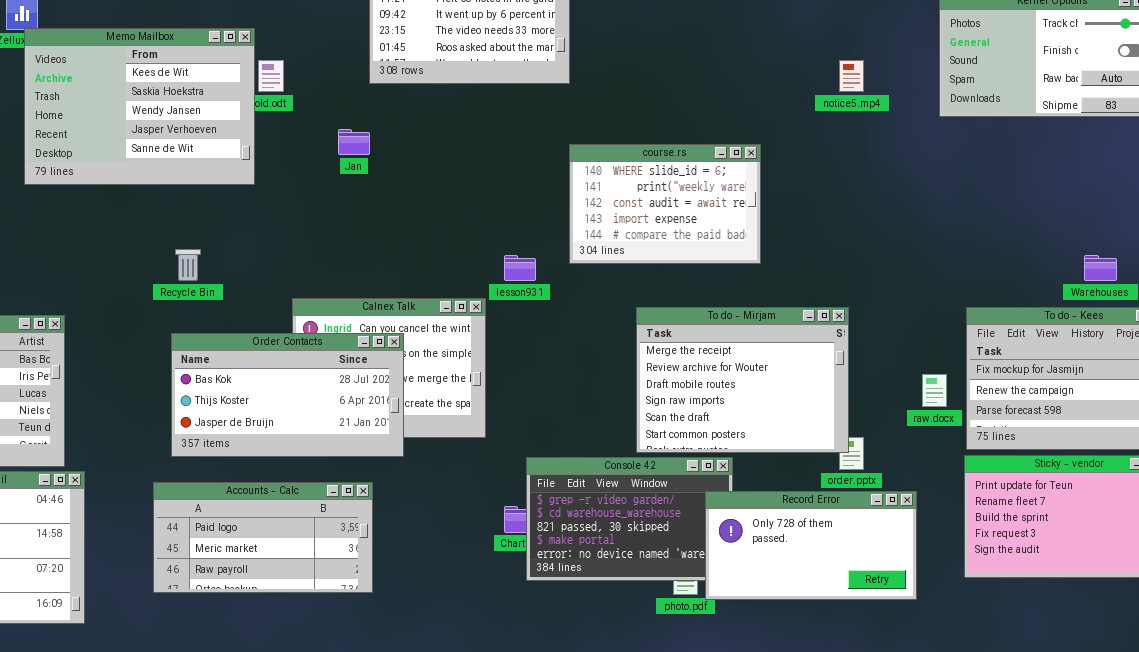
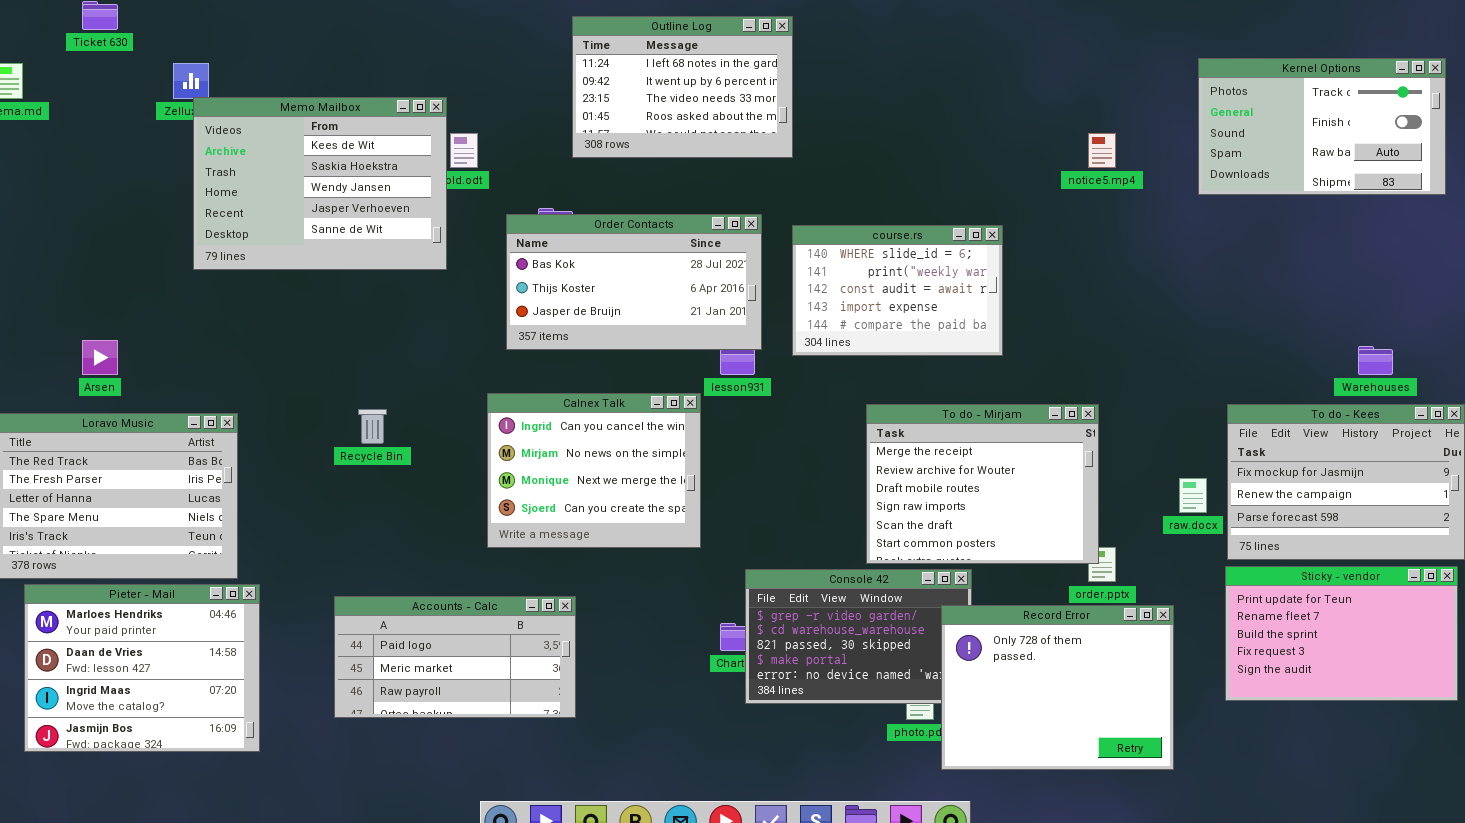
Recycle Bin: [175,249,201,281] -> [358,409,387,444], moved
Order Contacts: [171,333,404,457] -> [506,214,762,350], moved
Record Error: [705,491,917,600] -> [941,605,1174,770], resized

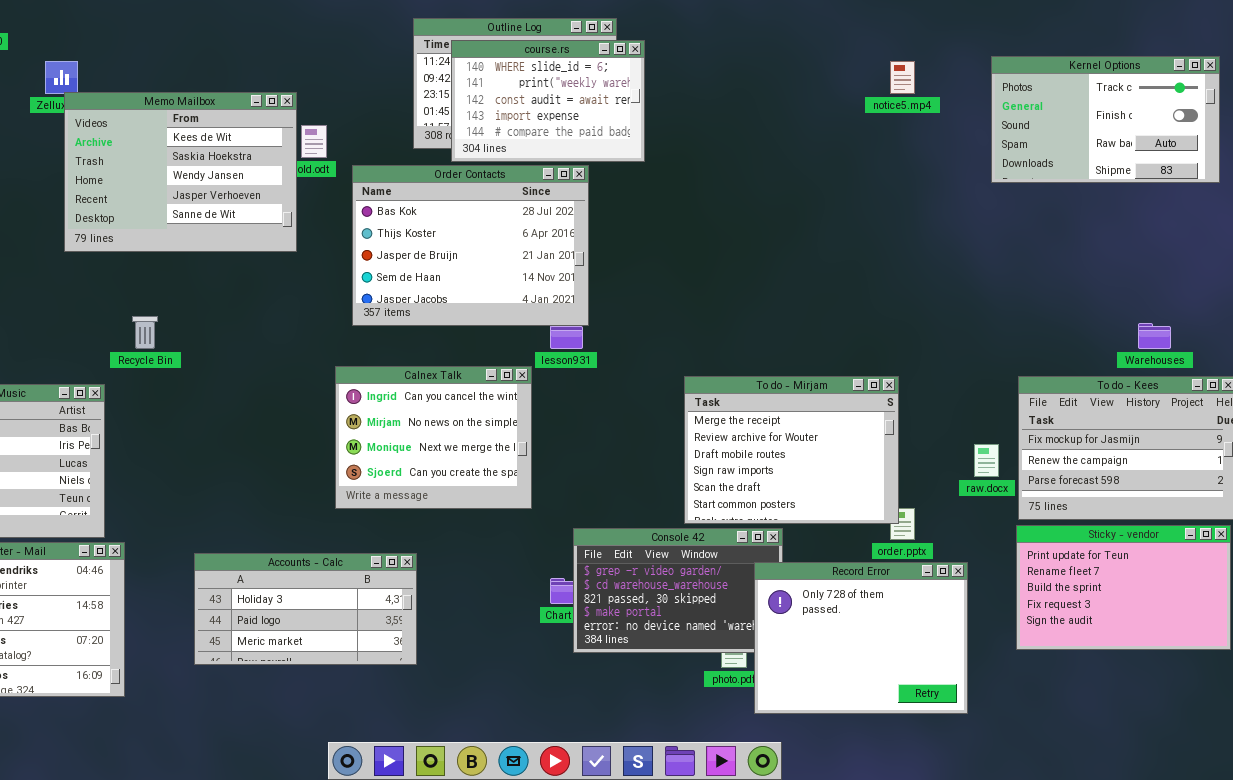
notice5.mp4: [1088,133,1116,168] -> [890,61,915,94], moved
Order Contacts: [506,214,762,350] -> [352,165,589,326], resized
course.rs: [792,225,1003,356] -> [451,40,645,162], moved
Recycle Bin: [358,409,387,444] -> [132,316,158,349], moved
Accounts - Calc: [334,596,576,718] -> [194,553,417,665], scrolled up 1 row

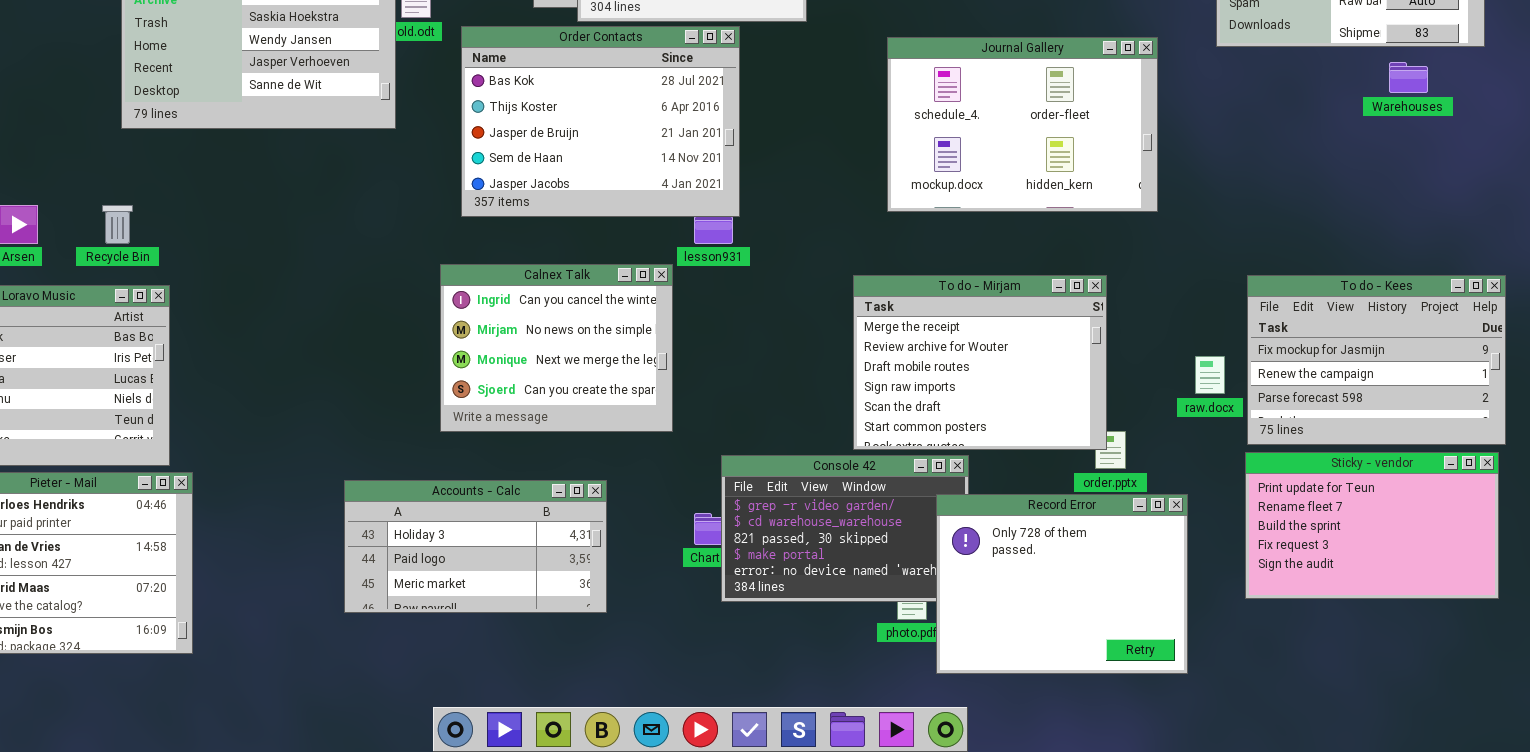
Journal Gallery: none -> [887,37,1158,212], opened
Recycle Bin: [132,316,158,349] -> [102,205,133,244], moved
Warehouses: [1138,323,1171,349] -> [1389,62,1428,93], moved
Accounts - Calc: [194,553,417,665] -> [344,480,607,613], moved

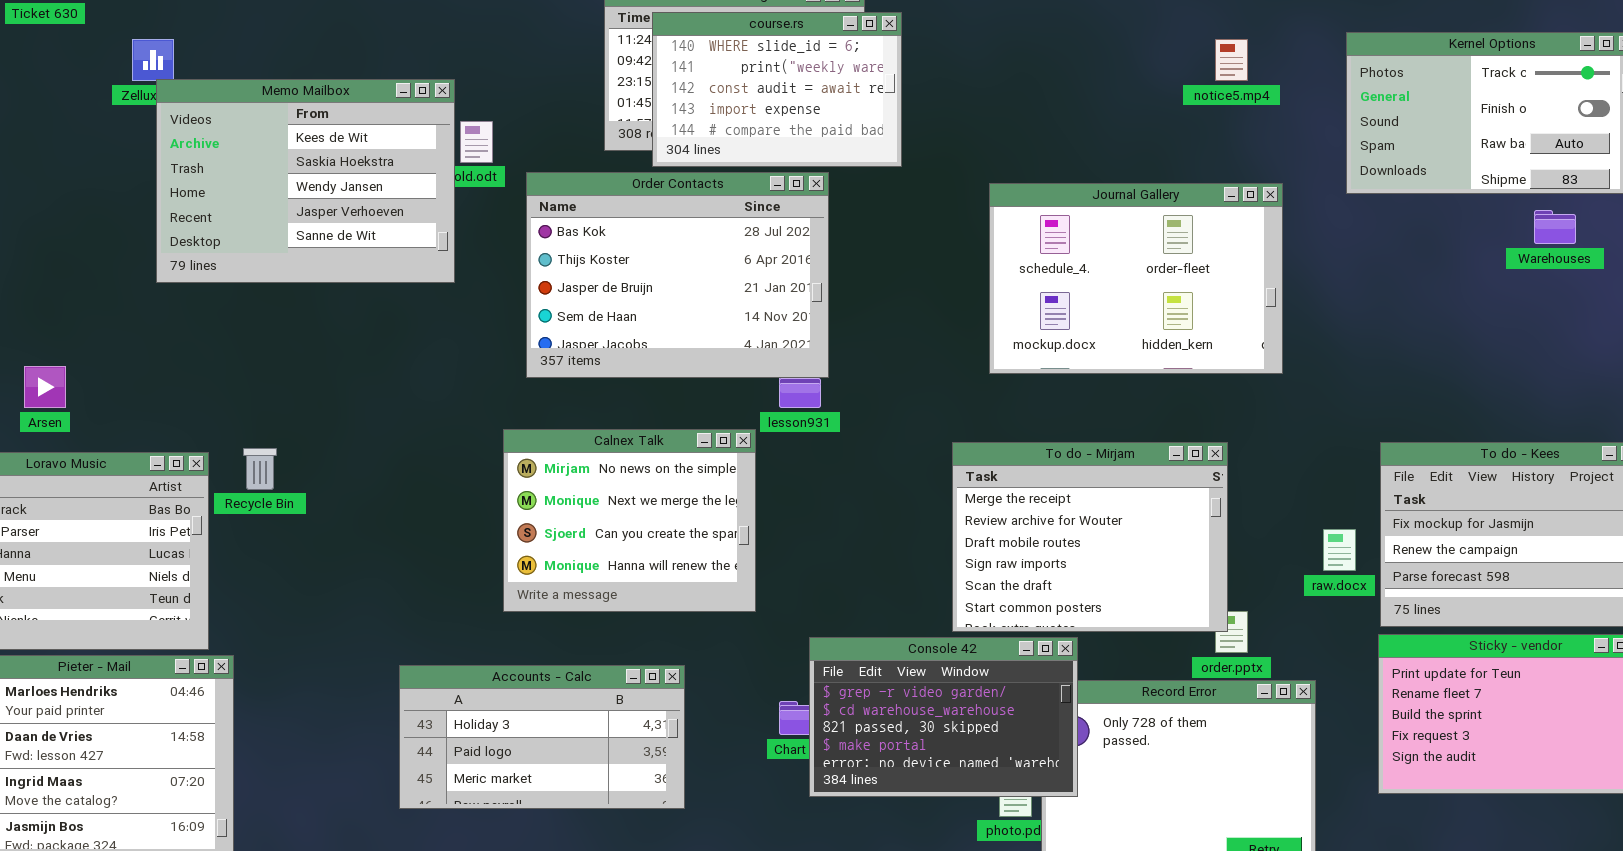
Recycle Bin: [102,205,133,244] -> [243,448,277,490], moved
Calnex Talk: [440,264,673,432] -> [503,429,756,612], scrolled down 1 row
Console 42: [721,455,969,602] -> [809,637,1078,797], raised

